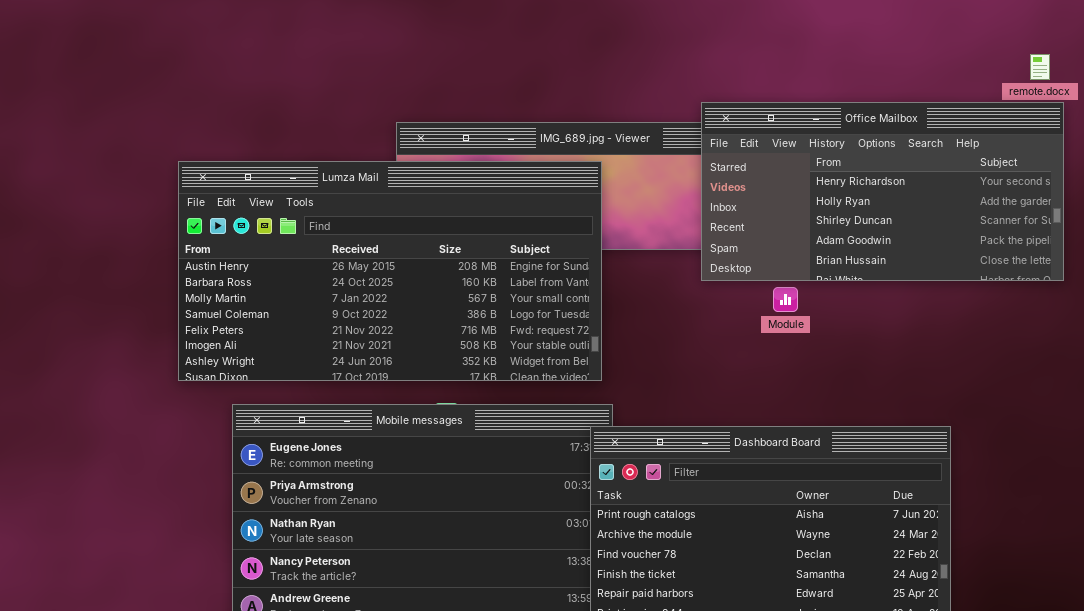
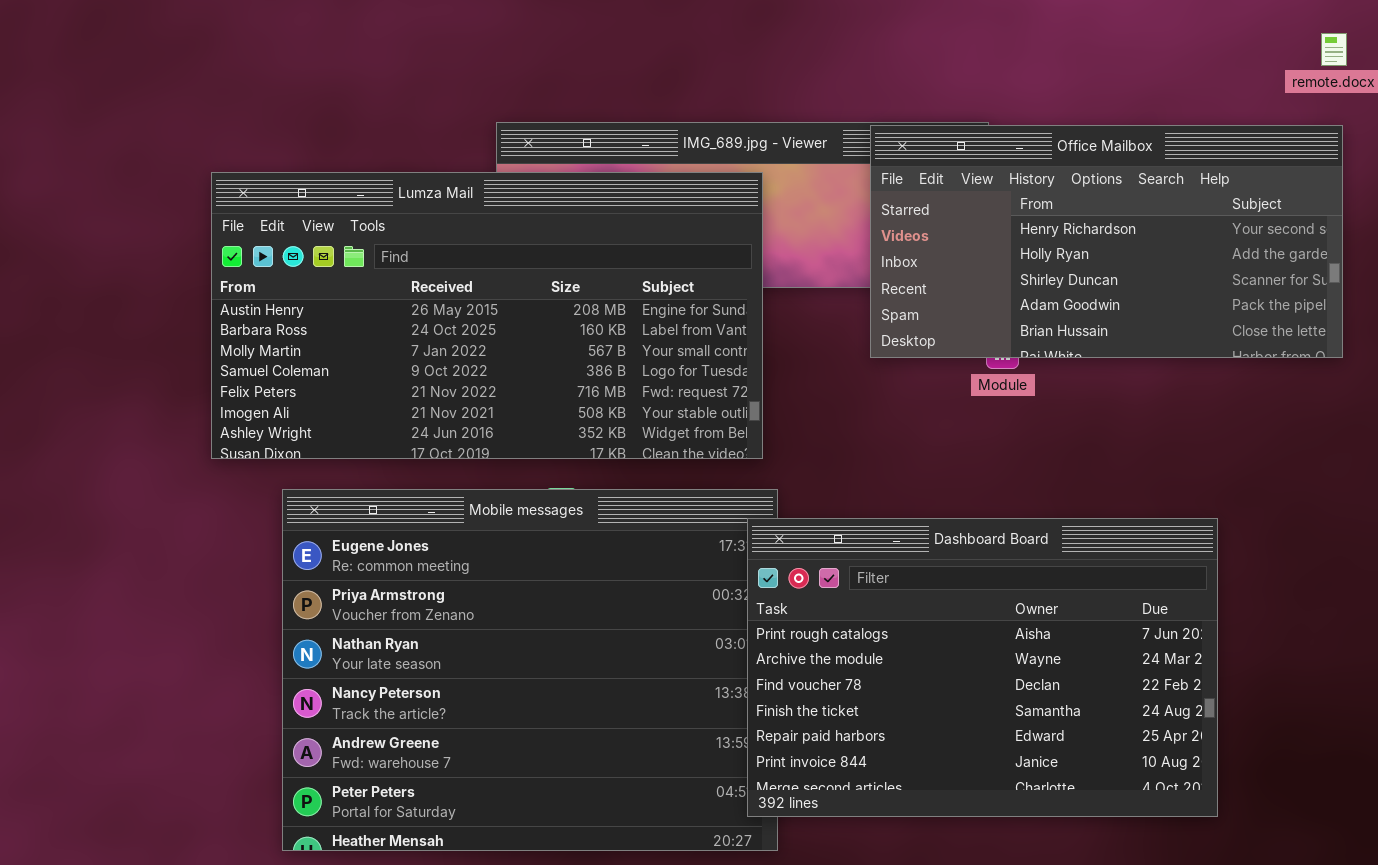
Office Mailbox: [701,102,1064,281] -> [870,125,1343,358], moved

